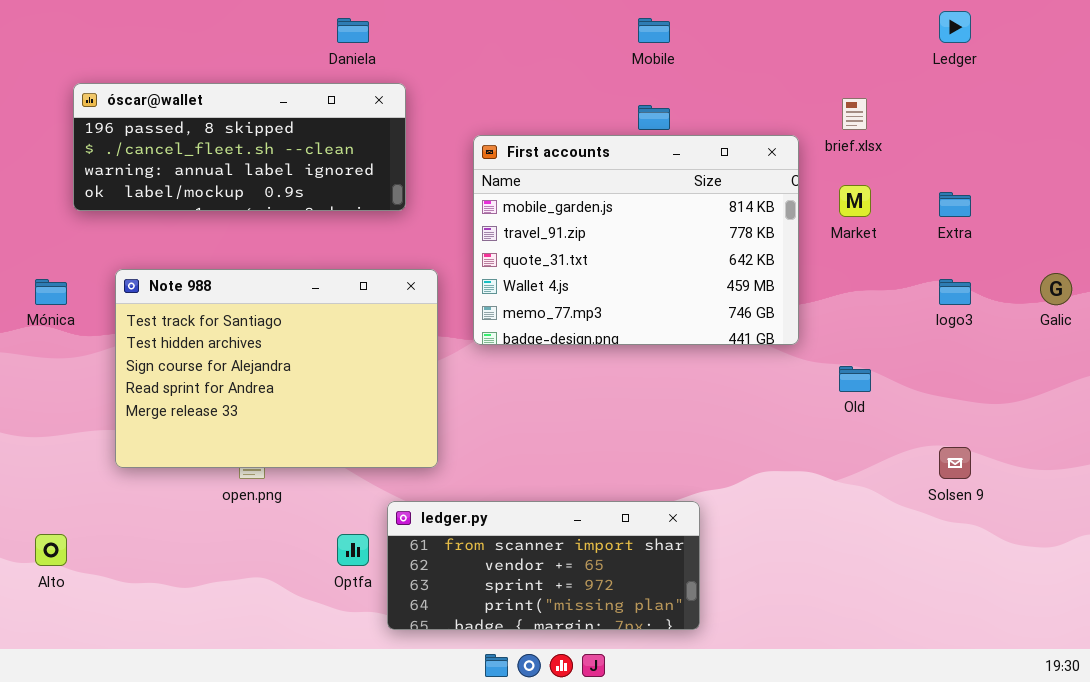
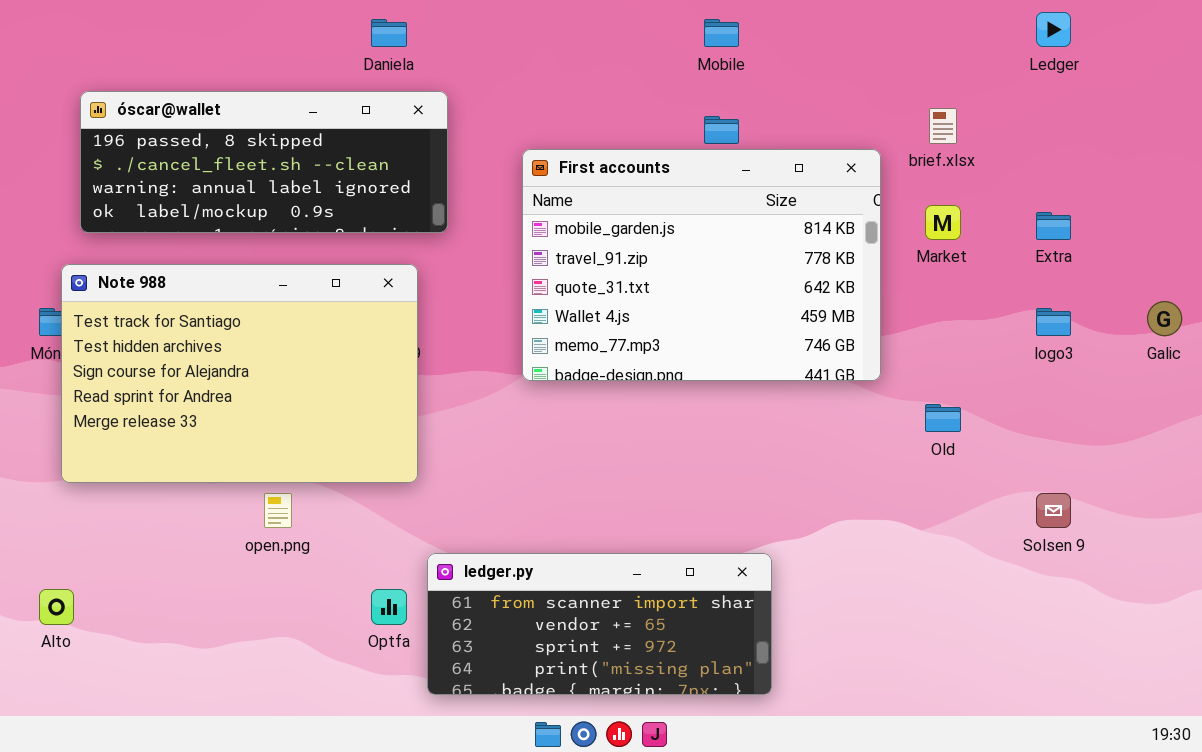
Note 988: [115,269,438,468] -> [61,264,418,483], moved

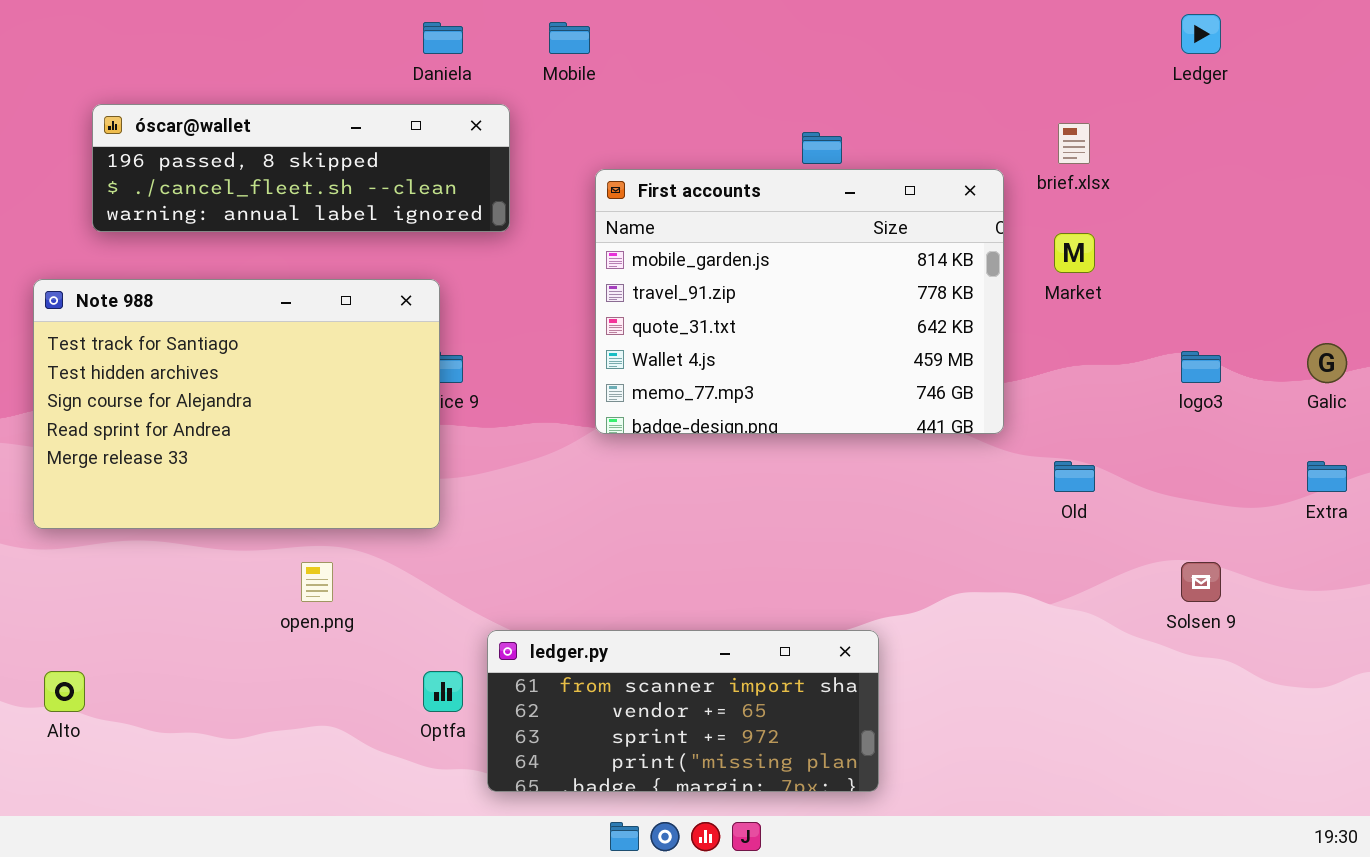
Mobile: [704,19,739,47] -> [549,22,590,54], moved
óscar@wallet: [80,91,448,233] -> [92,104,510,232], resized
Extra: [1036,212,1071,240] -> [1307,461,1347,492], moved
Note 988: [61,264,418,483] -> [33,279,440,529], moved

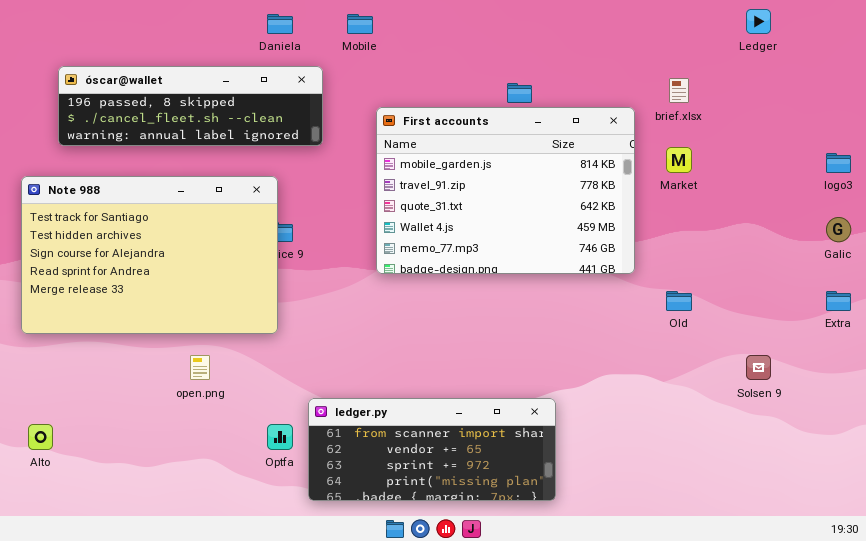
logo3: [1181,351,1221,383] -> [826,153,851,173], moved

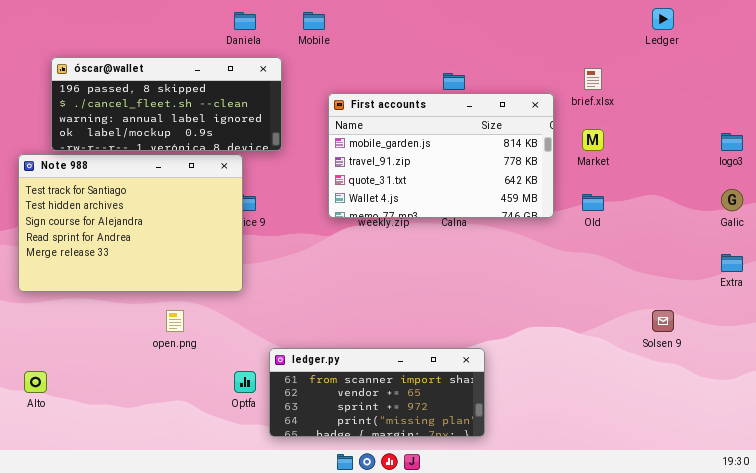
óscar@wallet: [58,66,323,146] -> [51,57,282,151], resized
First accounts: [376,107,635,274] -> [328,93,554,218], resized
Old: [666,291,692,311] -> [582,194,604,211], moved

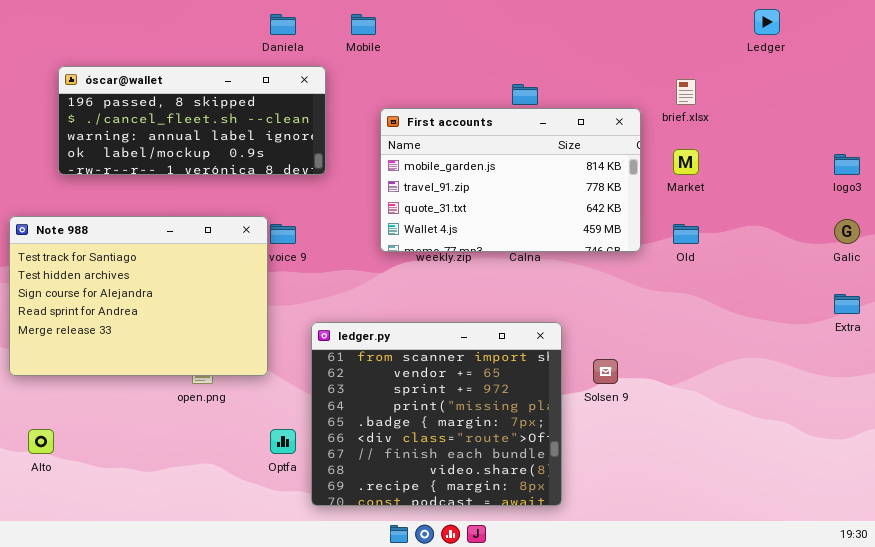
Note 988: [18,154,243,292] -> [9,216,268,376], moved
Solsen 9: [652,310,674,332] -> [593,359,618,384], moved
ledger.py: [269,348,485,437] -> [311,322,562,506], resized

